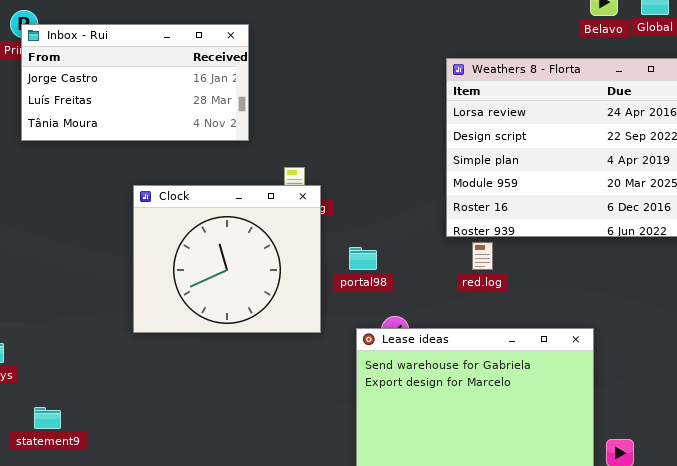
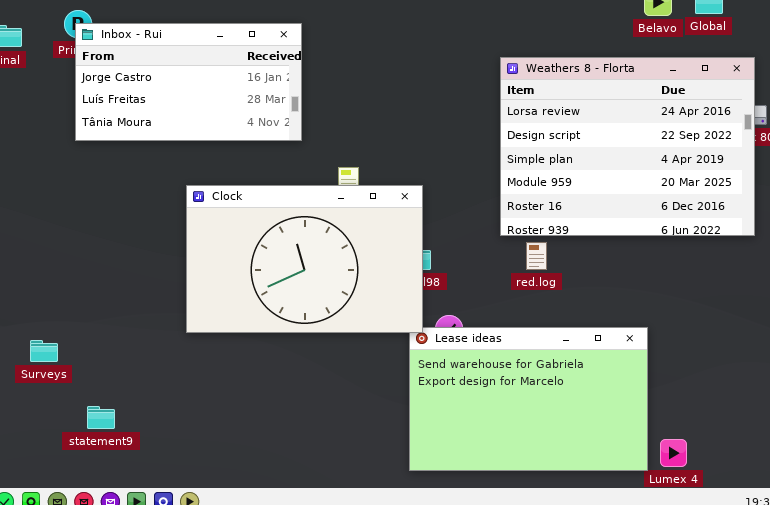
Clock: [133,185,321,333] -> [186,185,423,333], resized

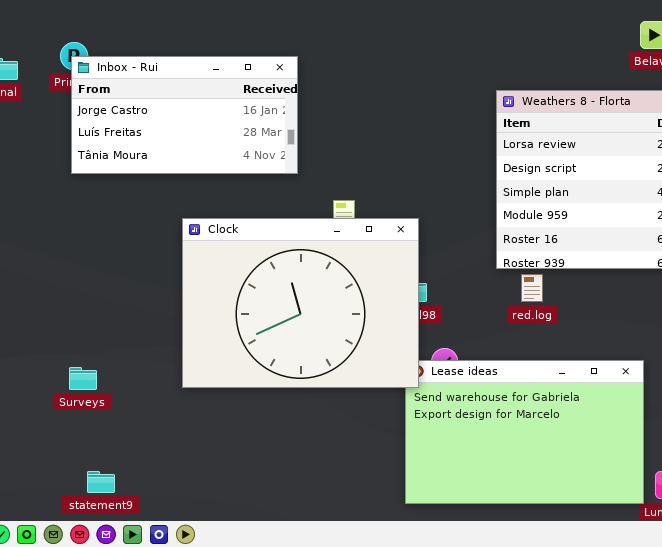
Clock: [186,185,423,333] -> [182,218,419,388], resized
Surveys: [30,340,58,362] -> [69,367,97,390], moved
statement9: [87,406,115,429] -> [87,471,115,493], moved

